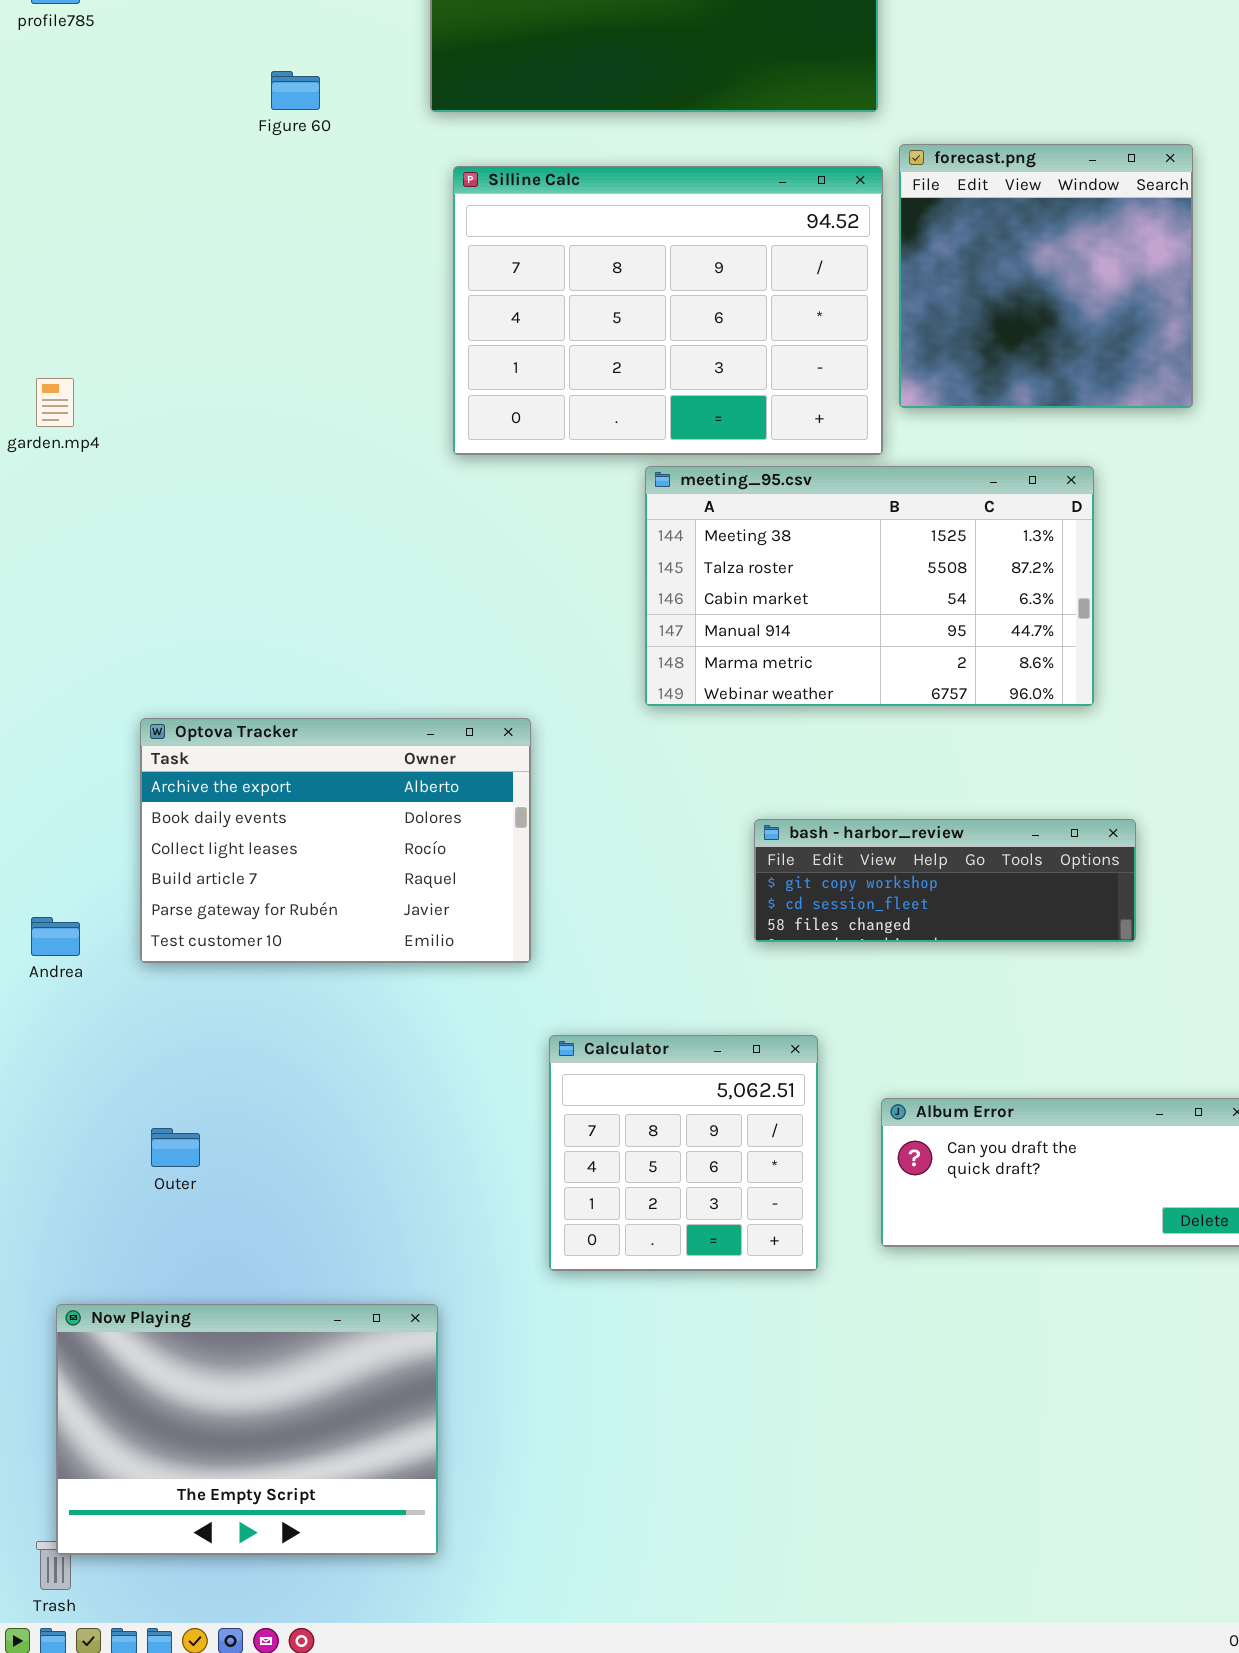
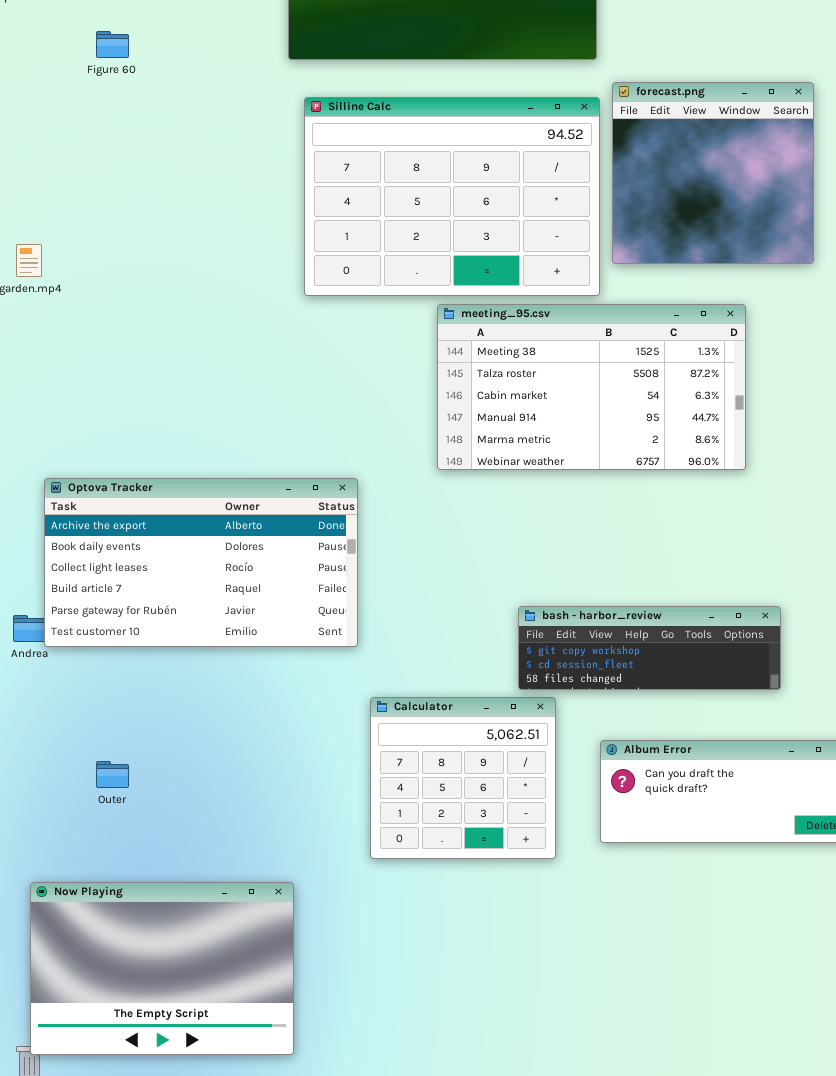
Figure 60: [271,71,320,110] -> [96,31,129,58], moved
Optova Tracker: [140,718,531,963] -> [44,478,358,647], resized
bash - harbor_review: [754,819,1136,942] -> [518,606,781,690], moved

